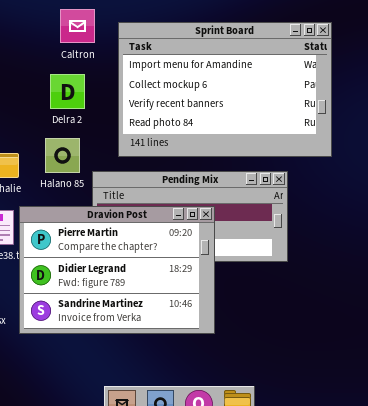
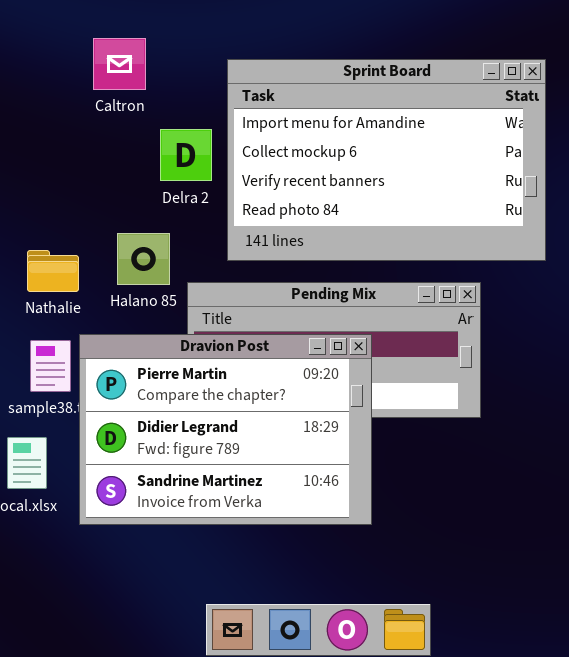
Caltron: [60,9,95,43] -> [93,38,146,90], moved
Delra 2: [50,74,85,109] -> [160,129,212,181], moved

